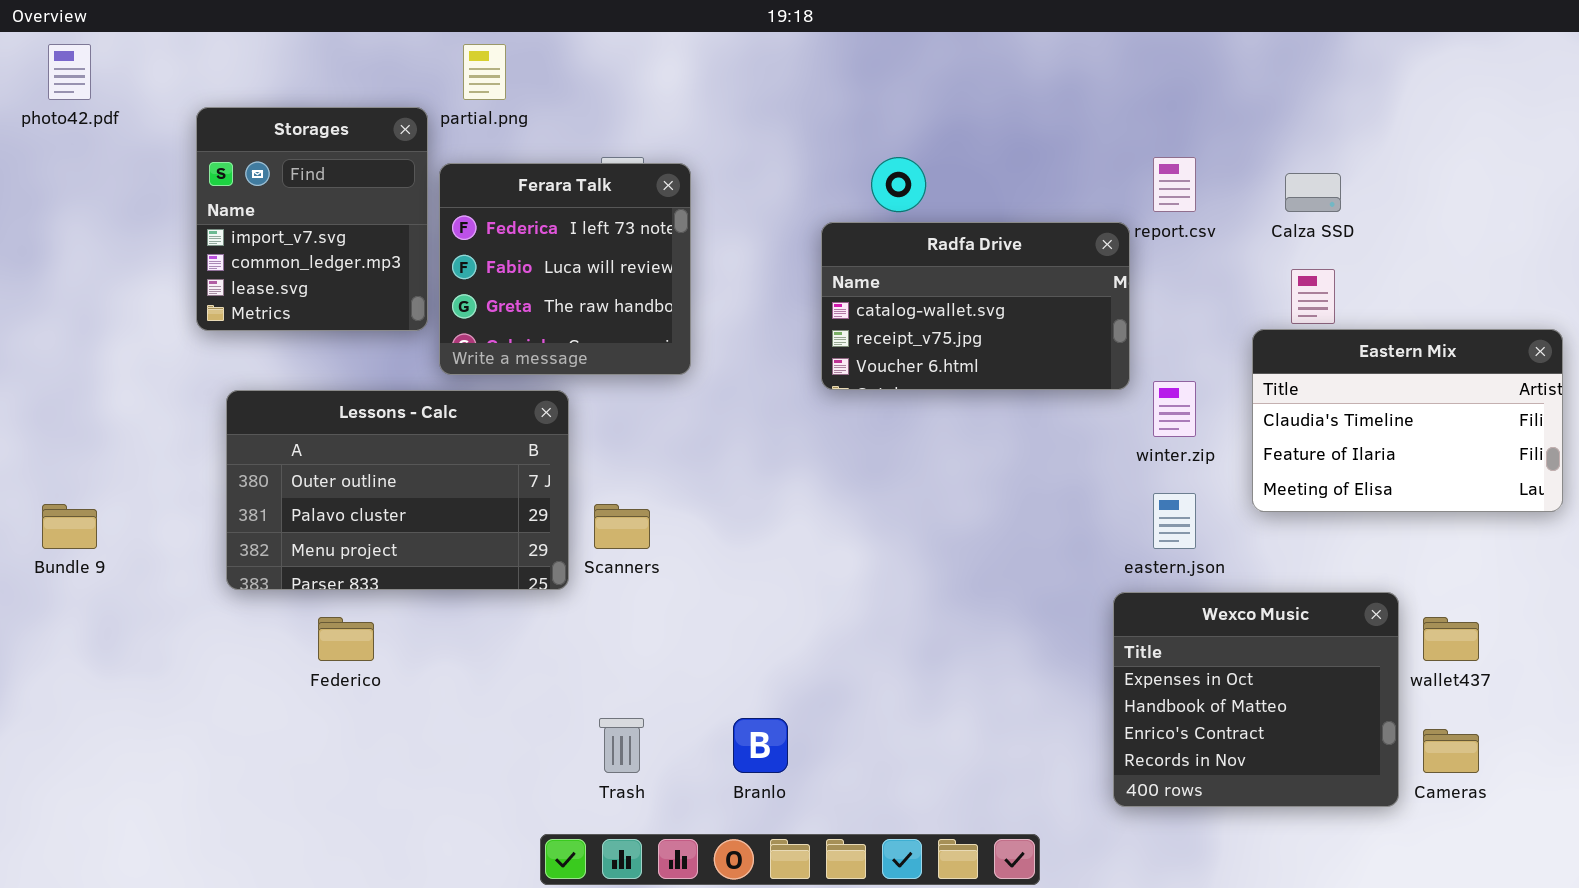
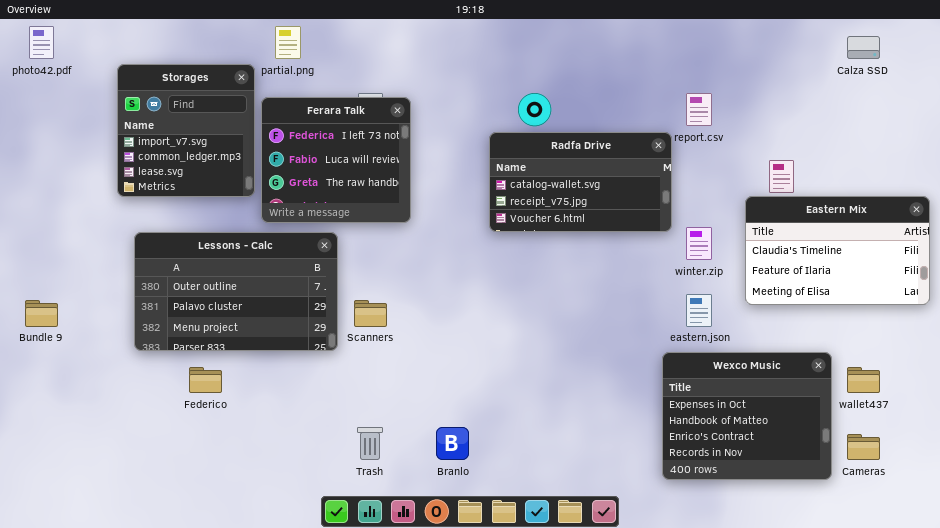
Calza SSD: [1285,173,1341,212] -> [847,36,880,59], moved

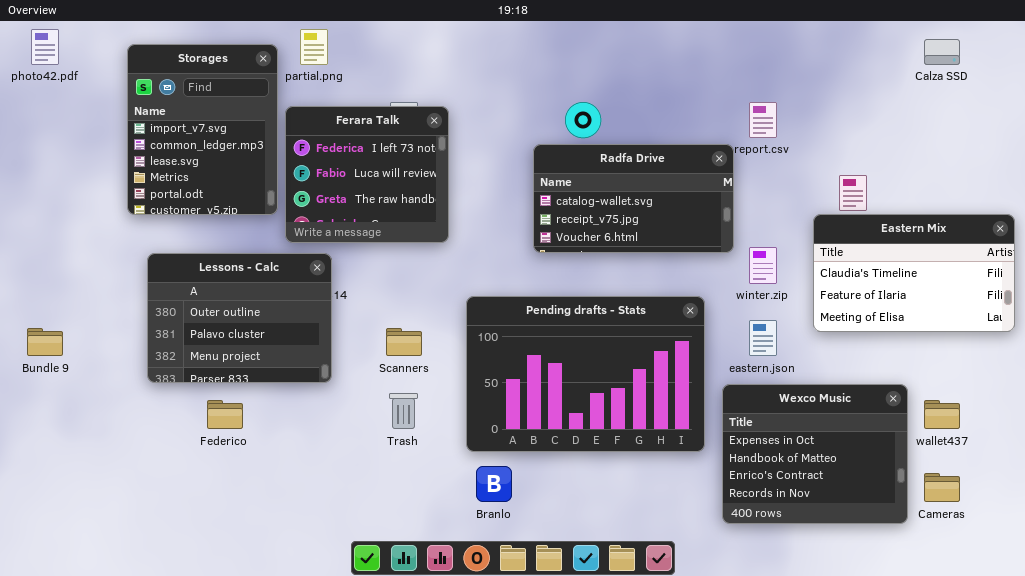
Storages: [117,64,255,197] -> [127,44,278,215], resized
Lessons - Calc: [134,232,338,351] -> [147,253,332,383], resized
Pending drafts - Stats: none -> [466,296,705,452], opened
Trash: [357,427,383,460] -> [389,393,418,429], moved

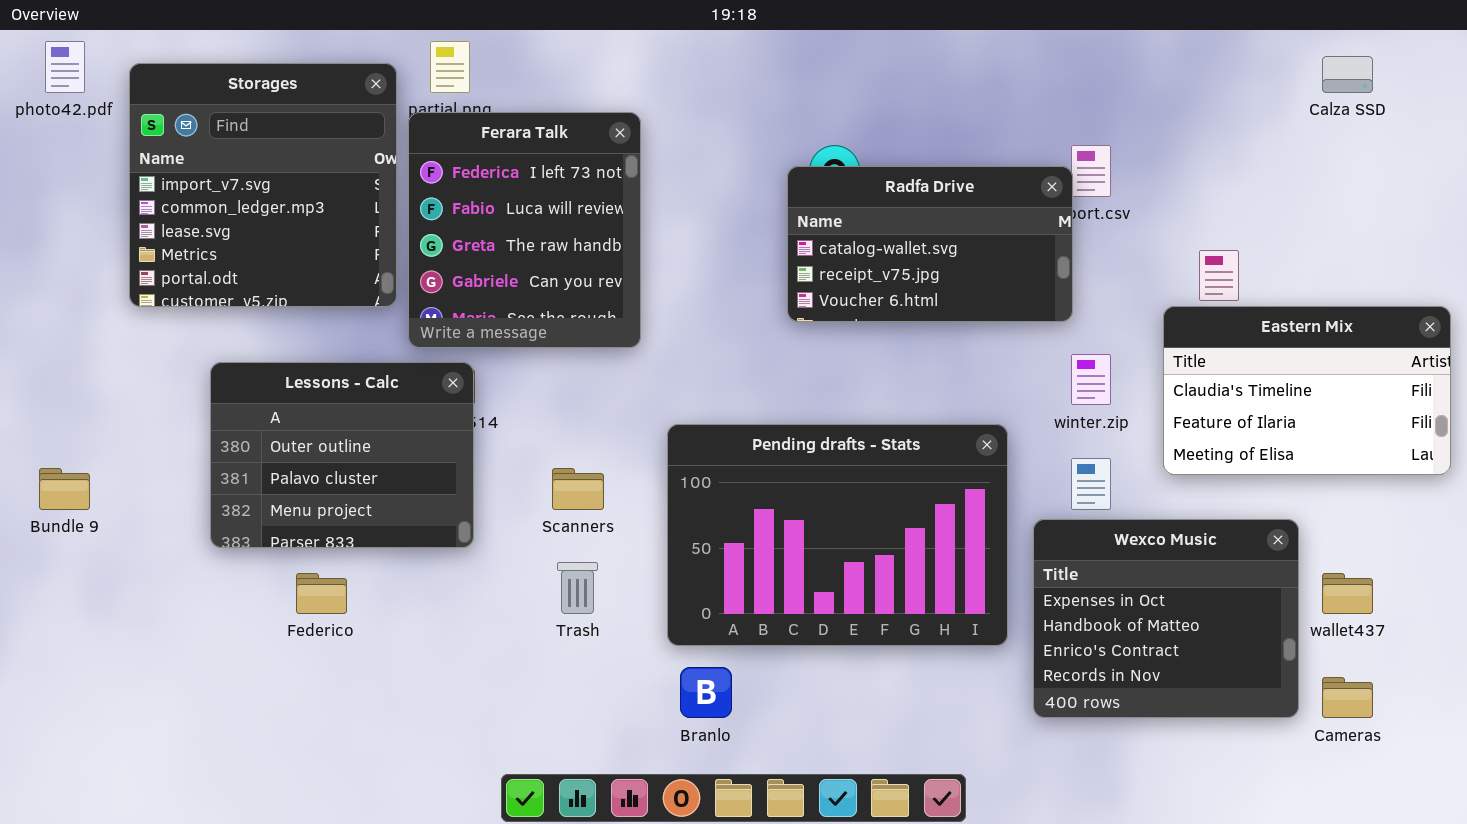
Storages: [127,44,278,215] -> [129,63,397,307], resized
Ferara Talk: [285,106,449,243] -> [408,112,641,348], resized
Radfa Drive: [533,144,734,253] -> [787,166,1073,322], moved
Wexco Music: [722,384,908,524] -> [1033,519,1299,718], moved

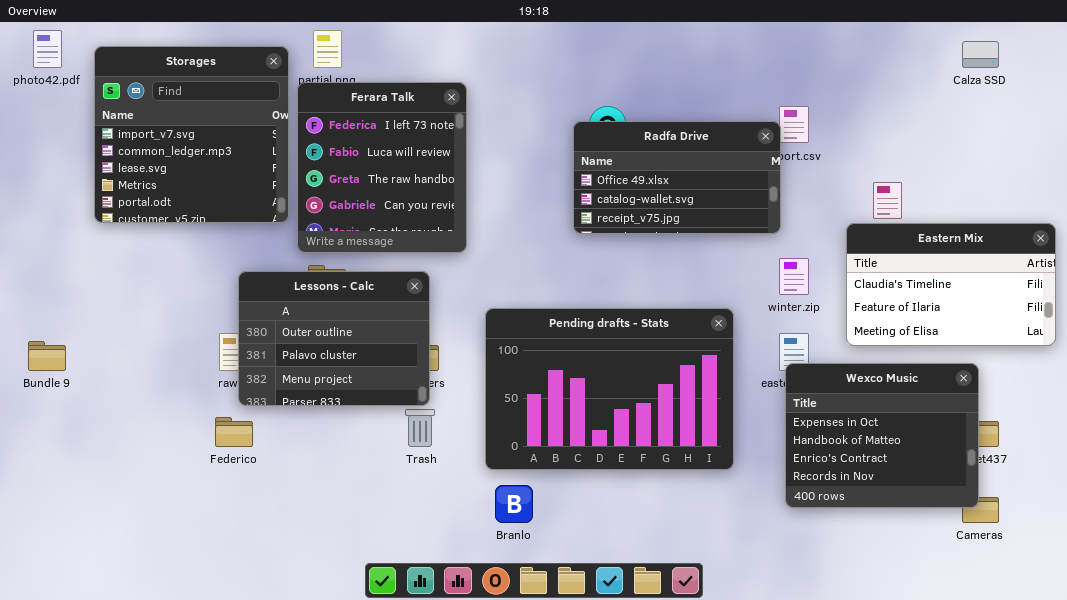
Radfa Drive: [787,166,1073,322] -> [573,121,781,234], scrolled up 1 row
Lessons - Calc: [210,362,474,548] -> [238,271,430,406], moved
Wexco Music: [1033,519,1299,718] -> [785,363,979,508], moved

